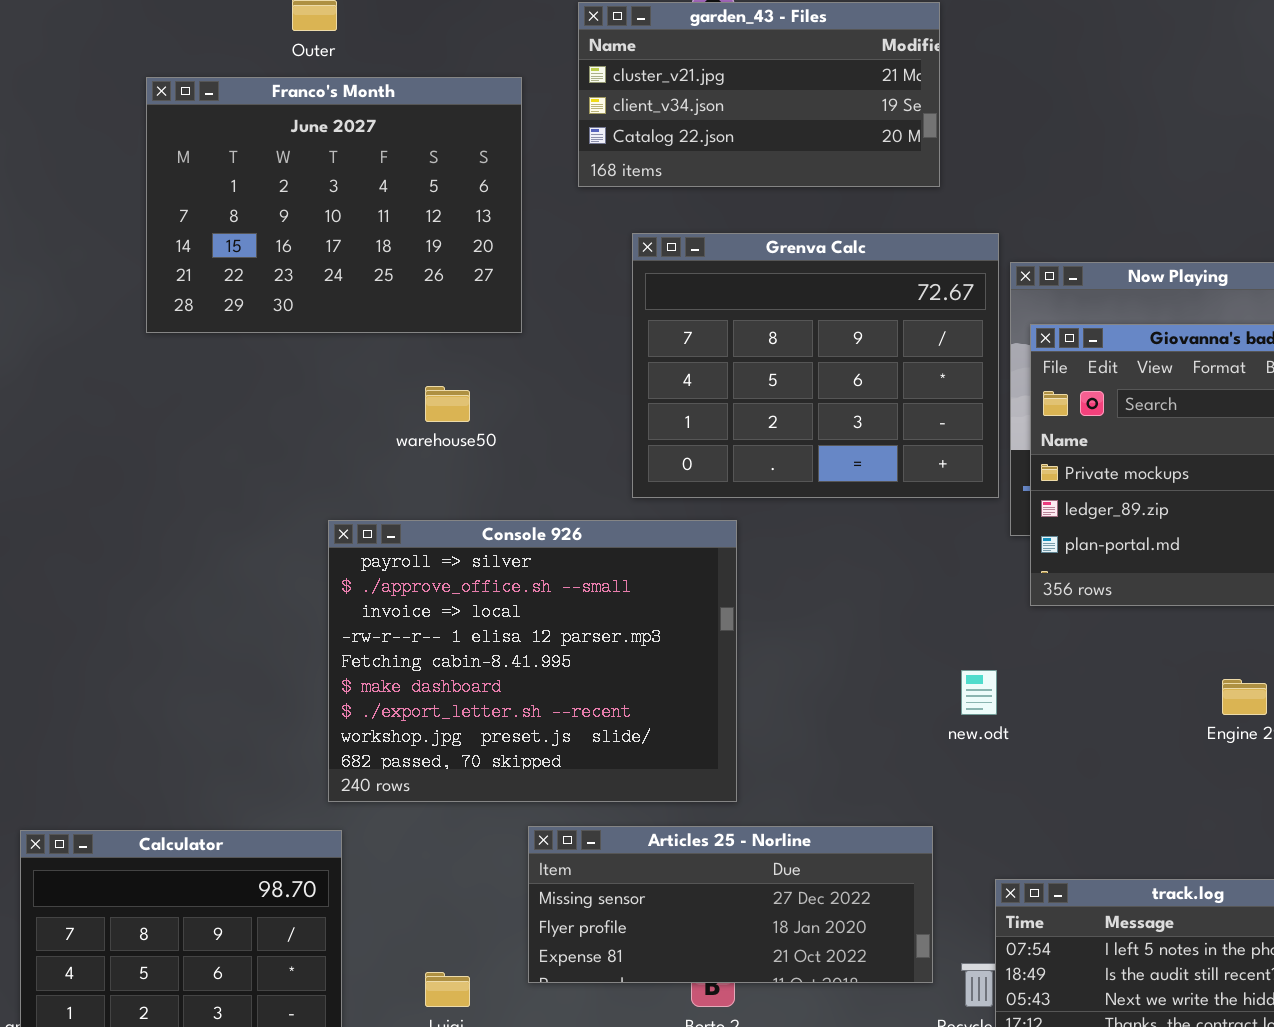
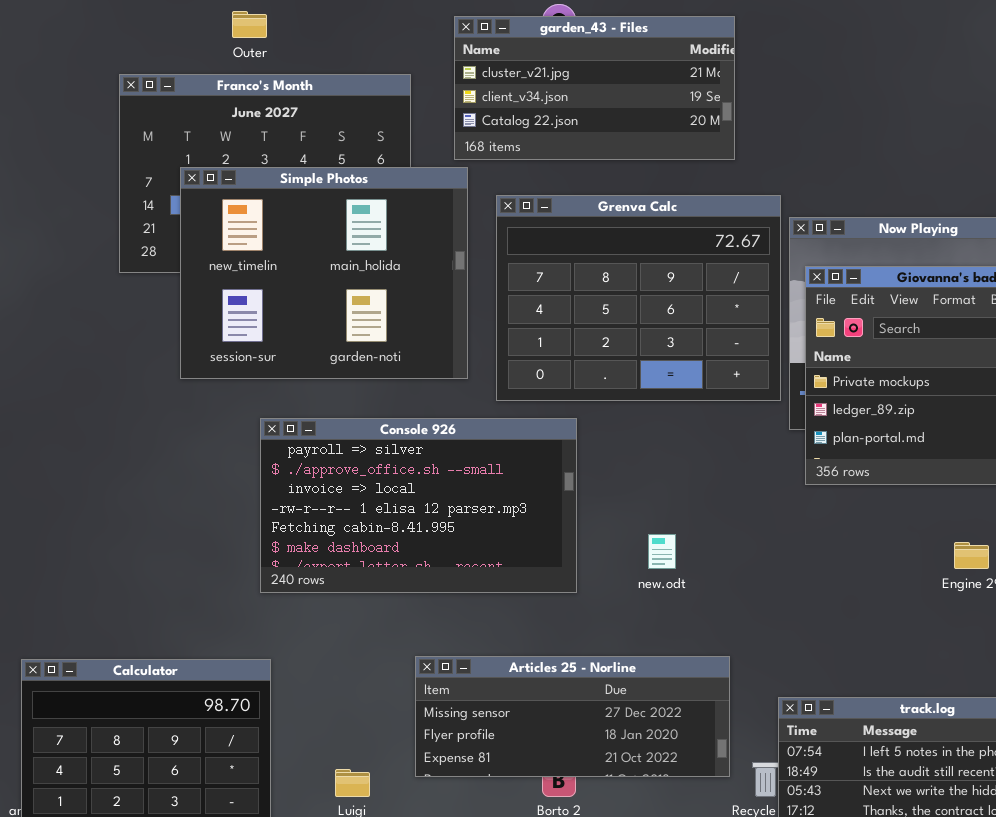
Simple Photos: none -> [180,167,468,379], opened
Console 926: [328,520,737,802] -> [260,418,577,593], resized
new.odt: [961,670,997,715] -> [648,534,676,569], moved

